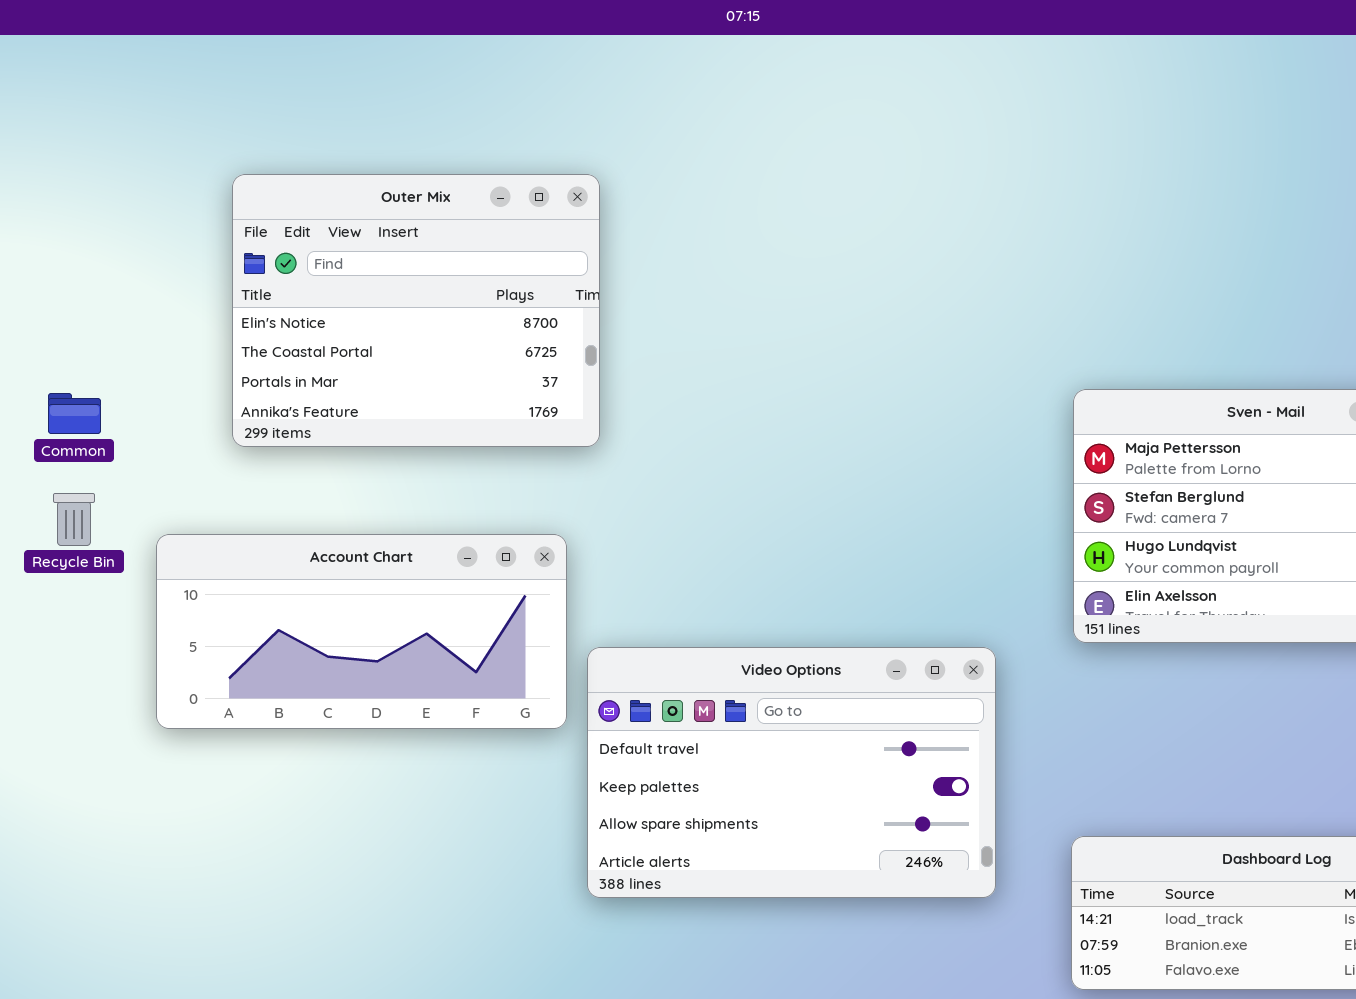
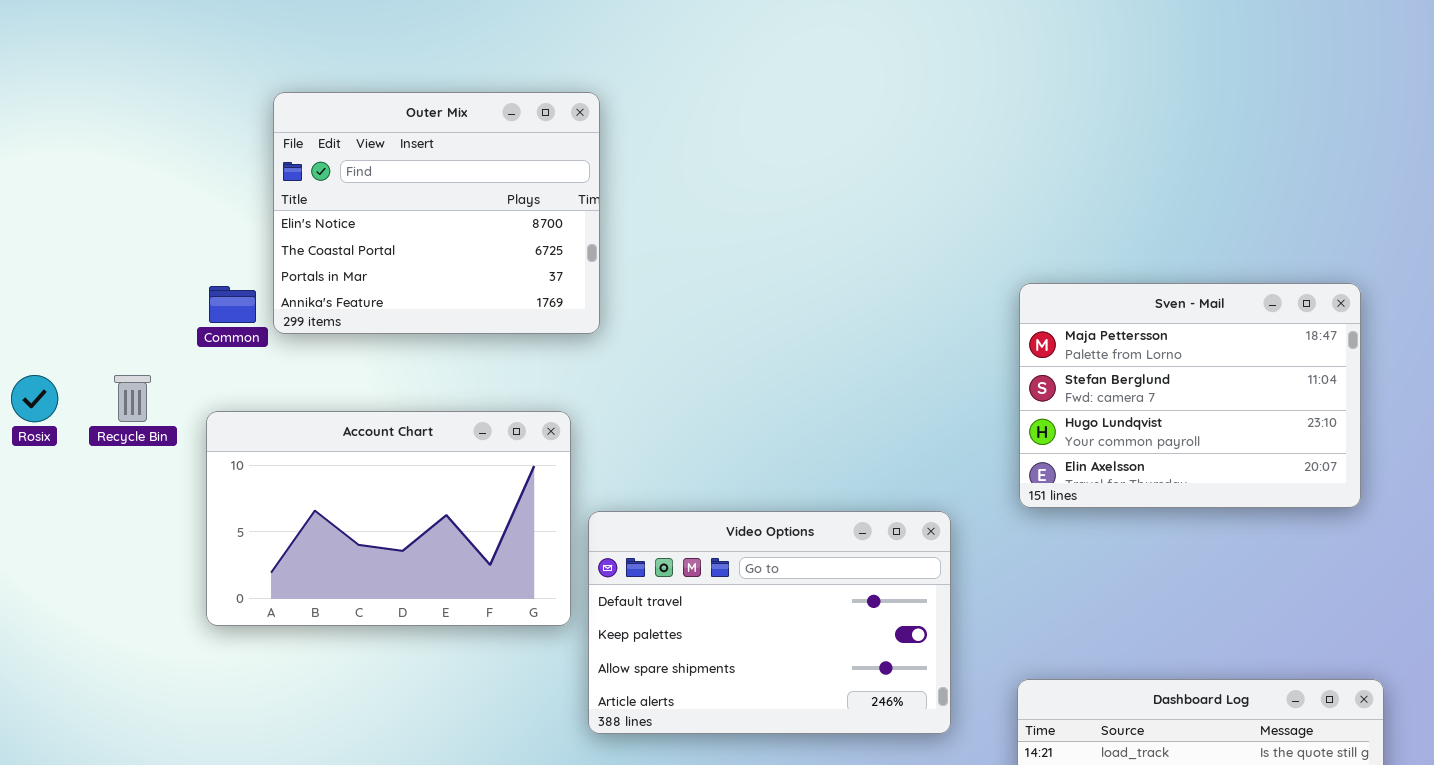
Common: [48,393,101,434] -> [209,286,256,323], moved
Account Chart: [156,534,567,729] -> [206,411,571,626], resized

